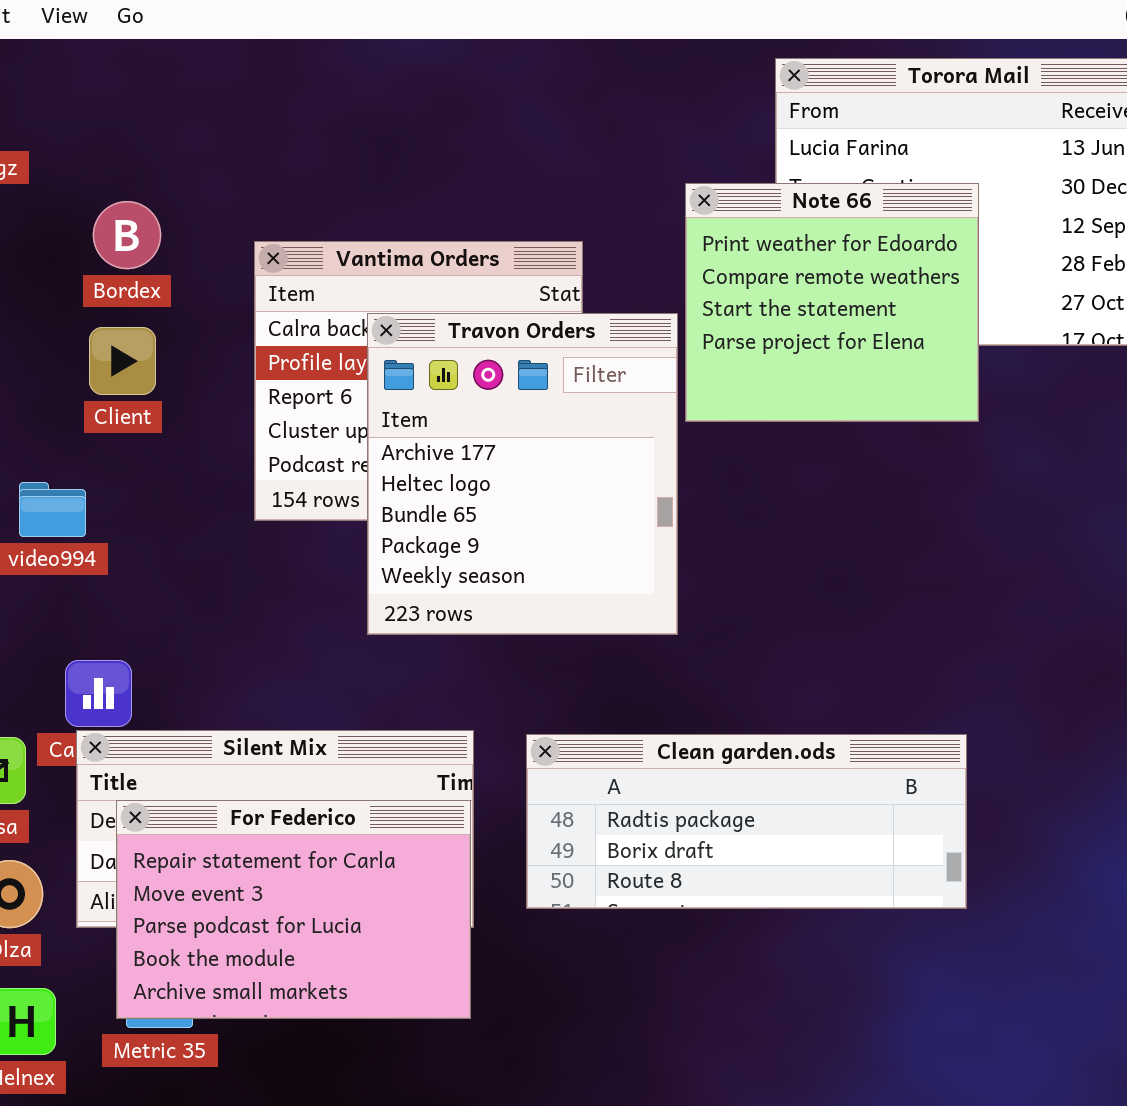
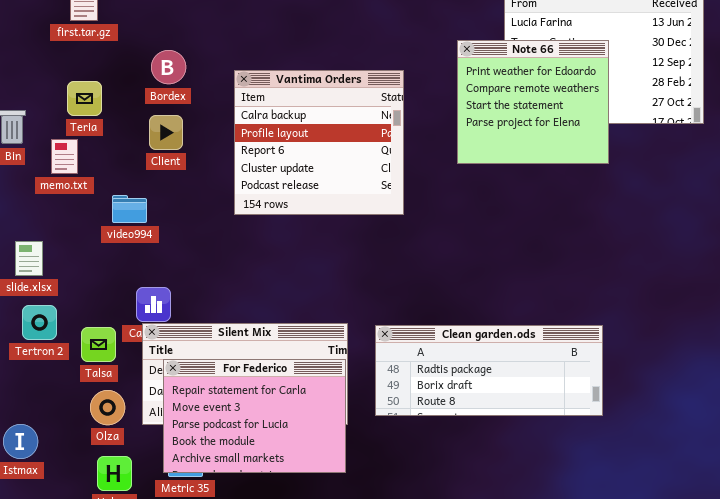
Travon Orders: [367,313,678,635] -> none, closed

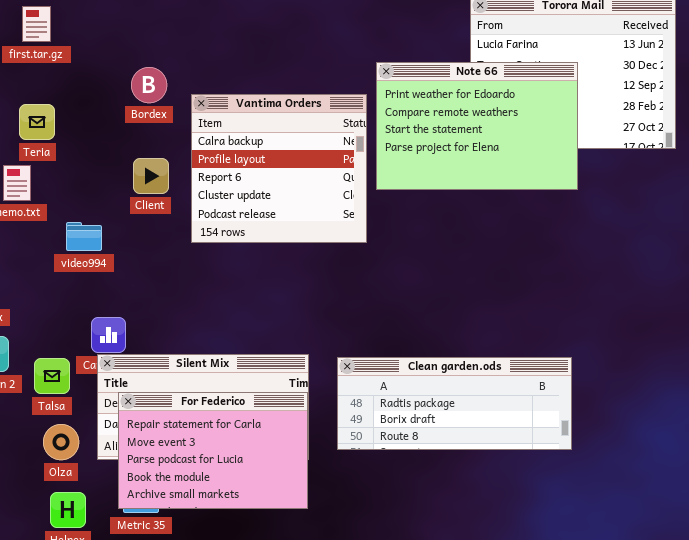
Note 66: [457,40,609,164] -> [376,62,578,190], resized
Bordex: [151,50,186,84] -> [131,67,167,103], moved
Client: [149,115,183,150] -> [133,158,169,194], moved

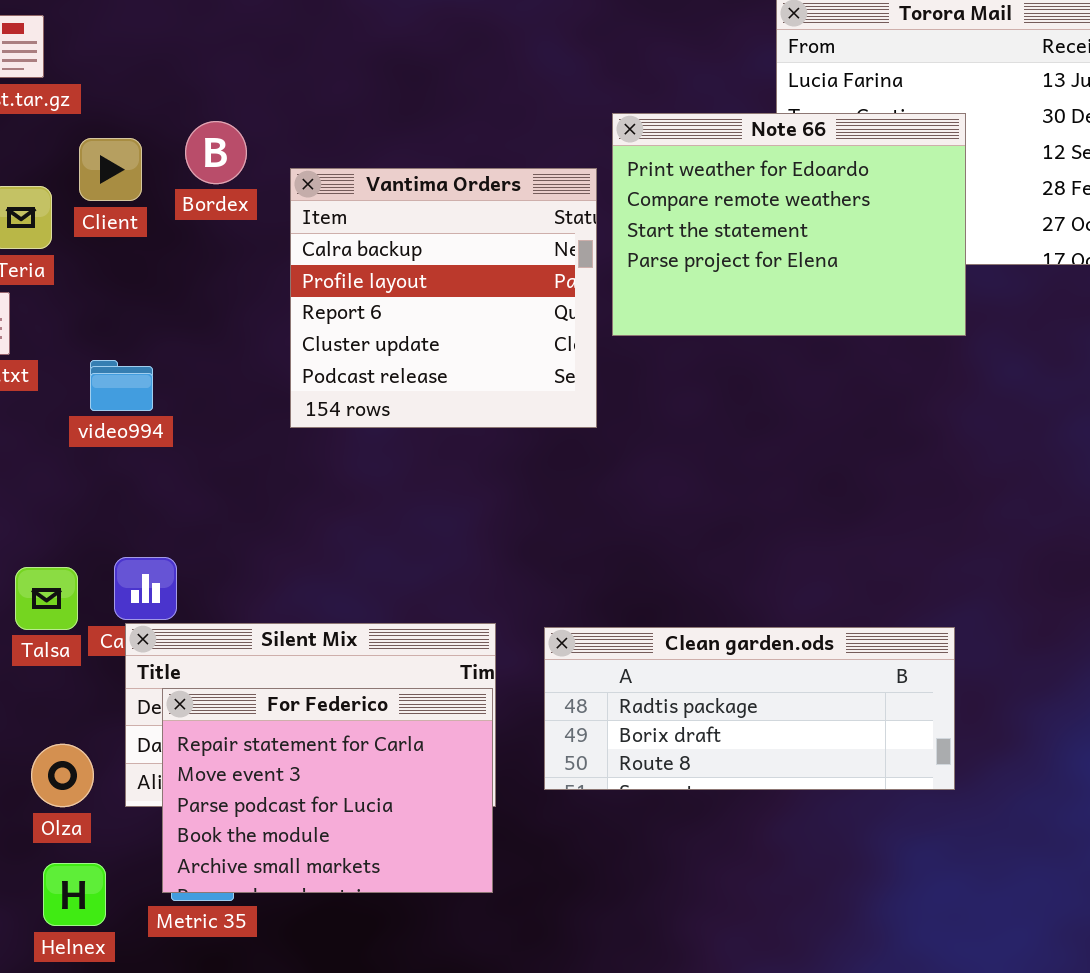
Client: [133,158,169,194] -> [79,138,142,201], moved
video994: [66,222,102,251] -> [90,360,153,411], moved
Talsa: [34,358,70,394] -> [15,567,78,630], moved

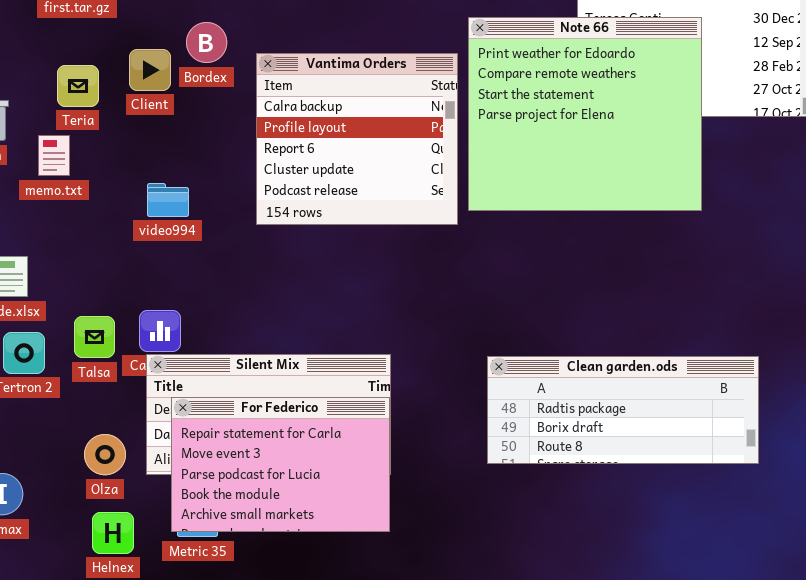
Note 66: [612,113,966,336] -> [468,17,702,211], resized
Client: [79,138,142,201] -> [129,49,171,91], moved
video994: [90,360,153,411] -> [147,183,189,217], moved
Clean garden.ods: [544,627,955,790] -> [487,356,759,464], moved

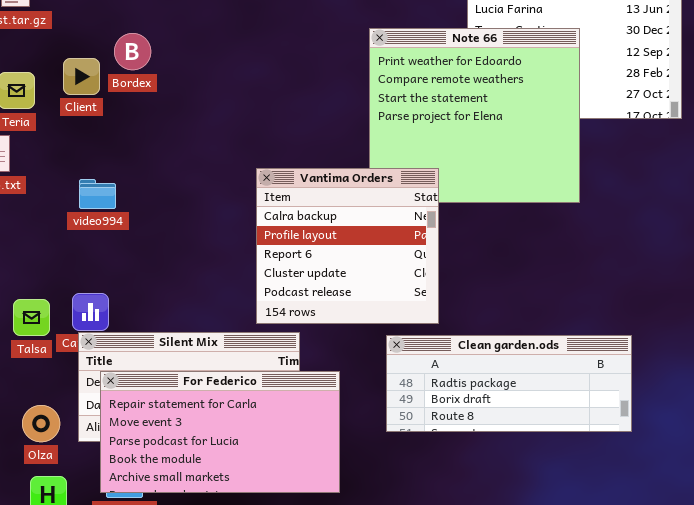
Vantima Orders: [256,53,458,225] -> [256,168,439,324], moved
For Federico: [171,397,390,532] -> [100,371,340,493], resized

